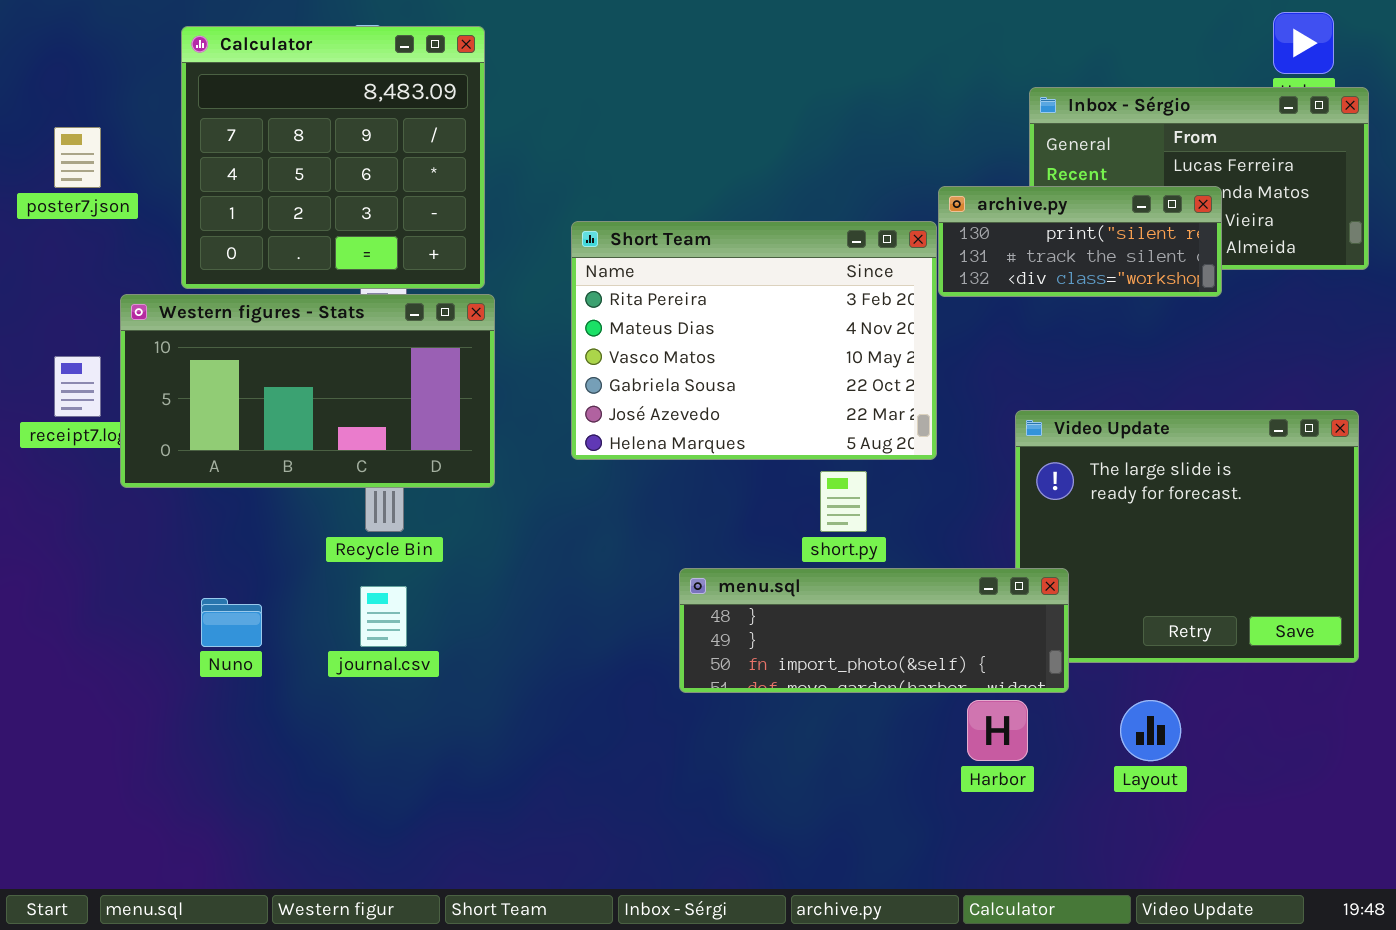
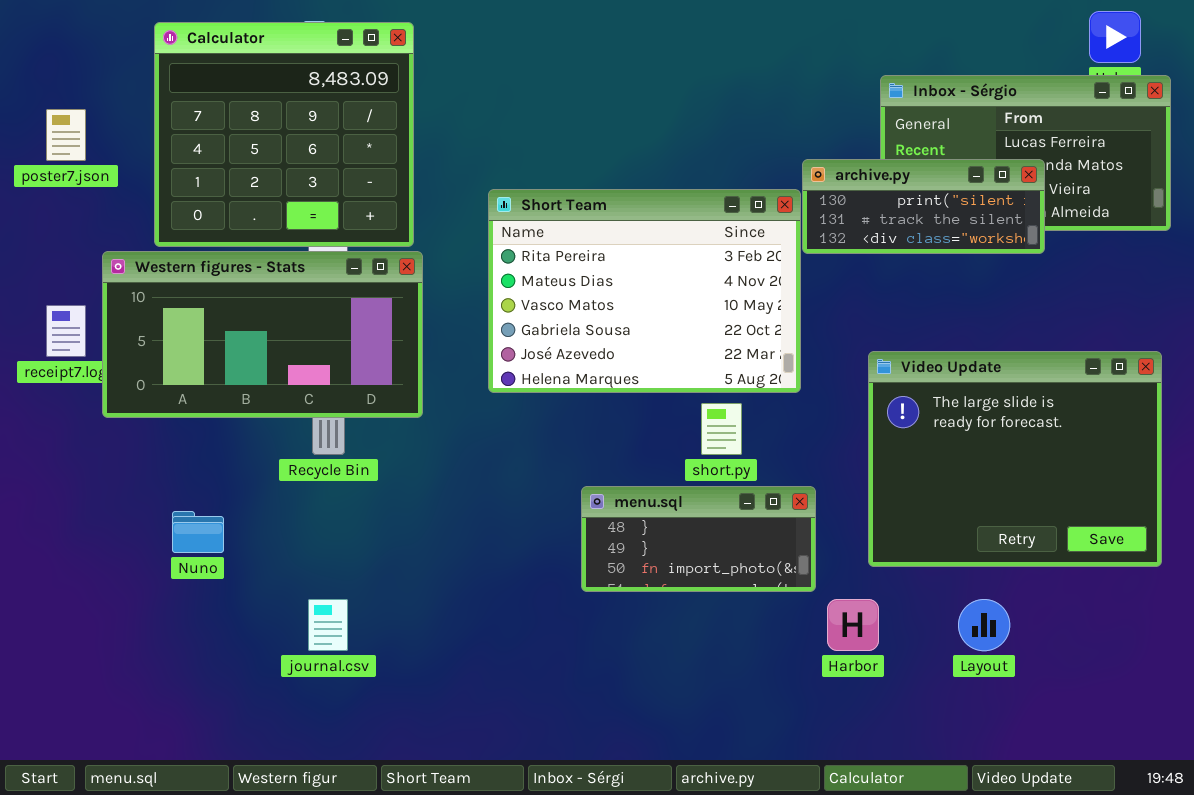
menu.sql: [679,568,1069,693] -> [581,486,816,592], resized
journal.csv: [360,586,407,647] -> [308,599,348,651], moved

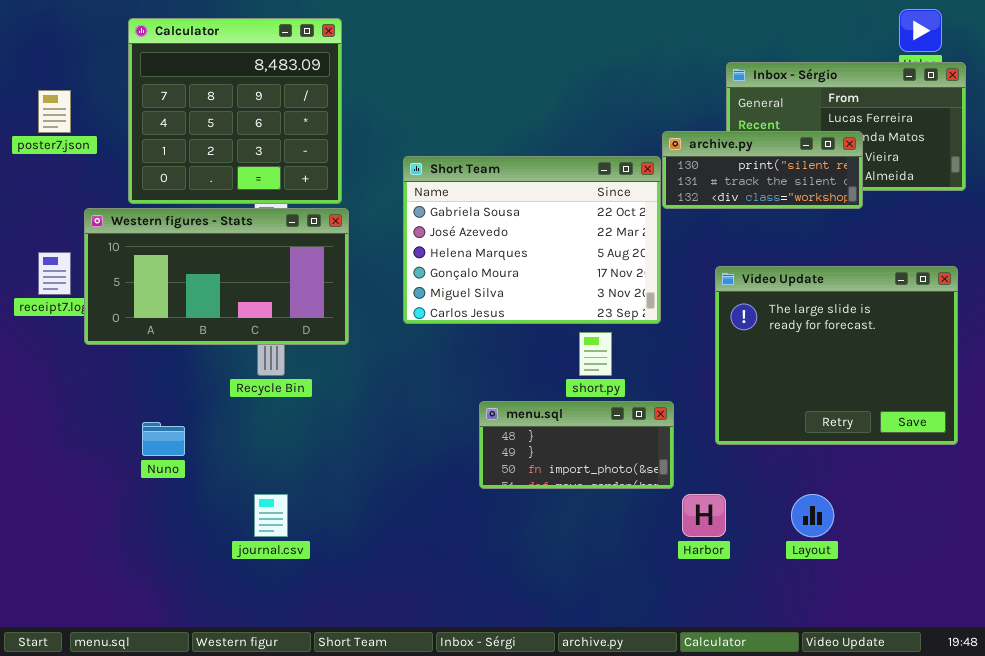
Short Team: [488,189,801,393] -> [403,156,661,324], scrolled down 3 rows
Video Update: [868,351,1162,567] -> [715,266,958,445], moved

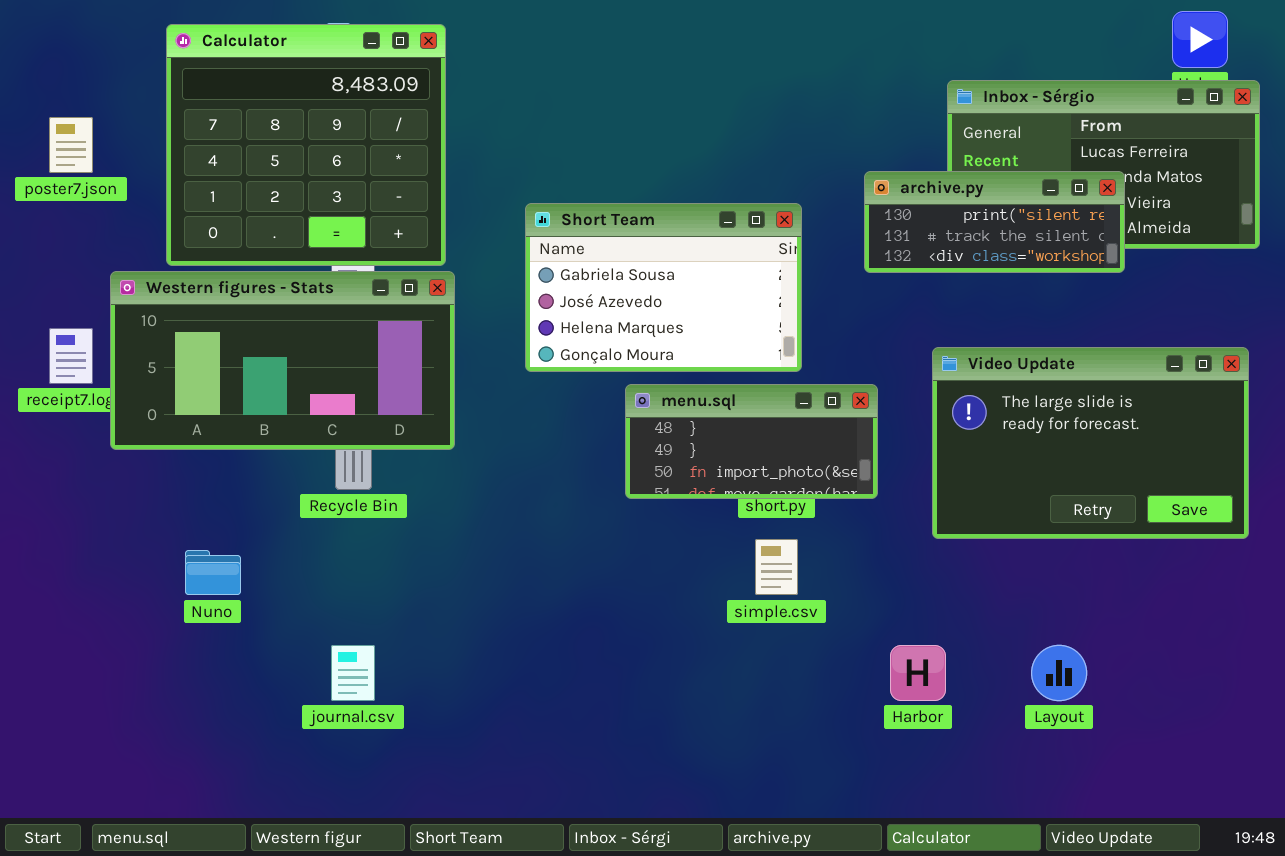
Short Team: [403,156,661,324] -> [525,203,802,372], resized
Video Update: [715,266,958,445] -> [932,347,1249,539], resized
menu.sql: [479,401,674,489] -> [625,384,878,499], moved

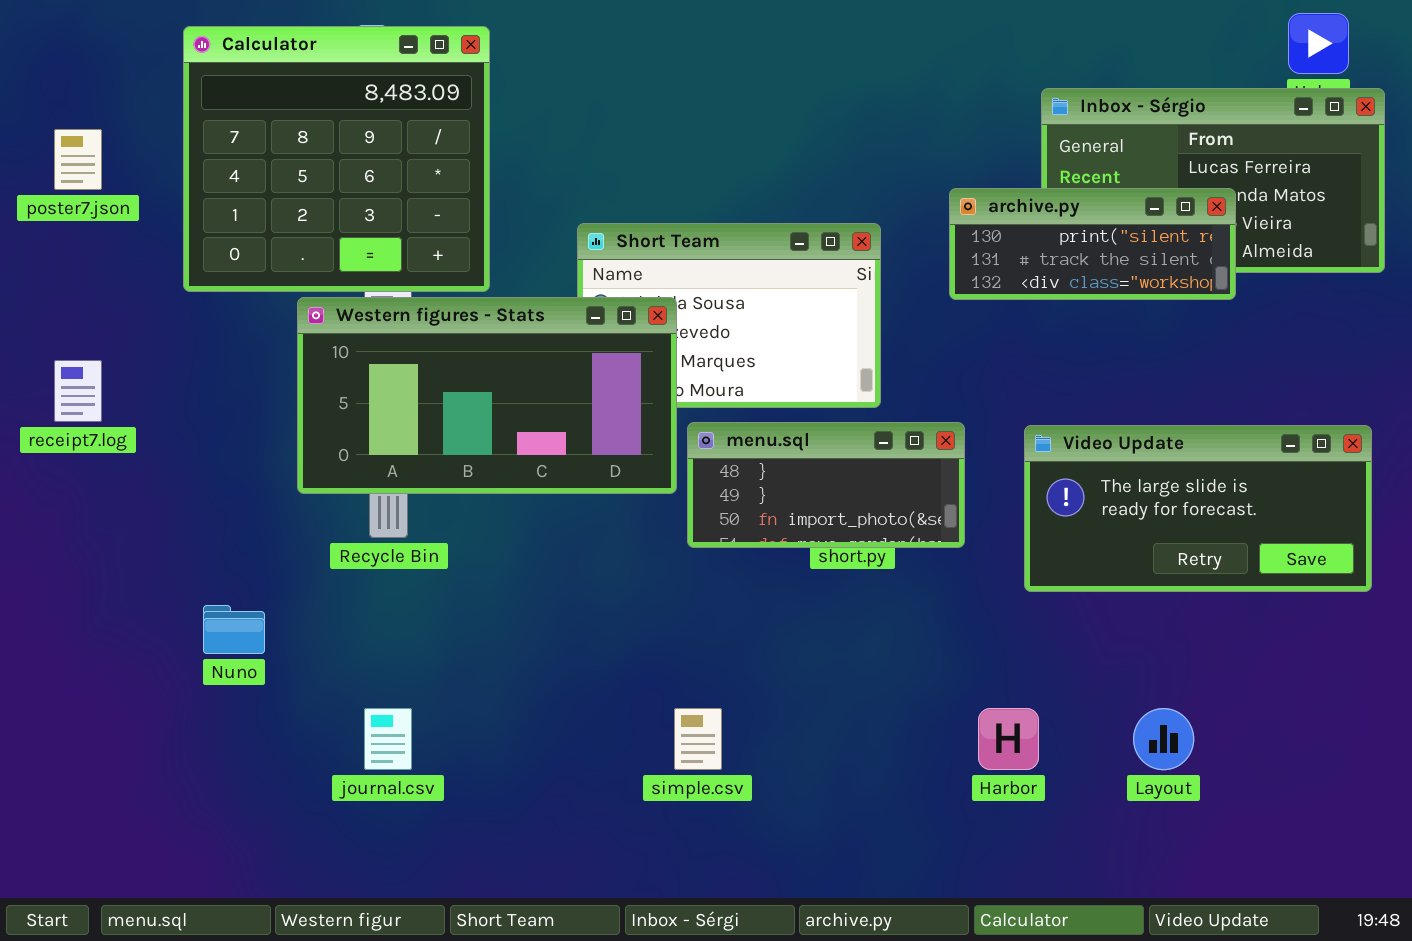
Western figures - Stats: [110,271,455,450] -> [297,297,677,494], moved
Video Update: [932,347,1249,539] -> [1024,425,1372,592], resized
simple.csv: [755,539,798,595] -> [674,708,722,770], moved

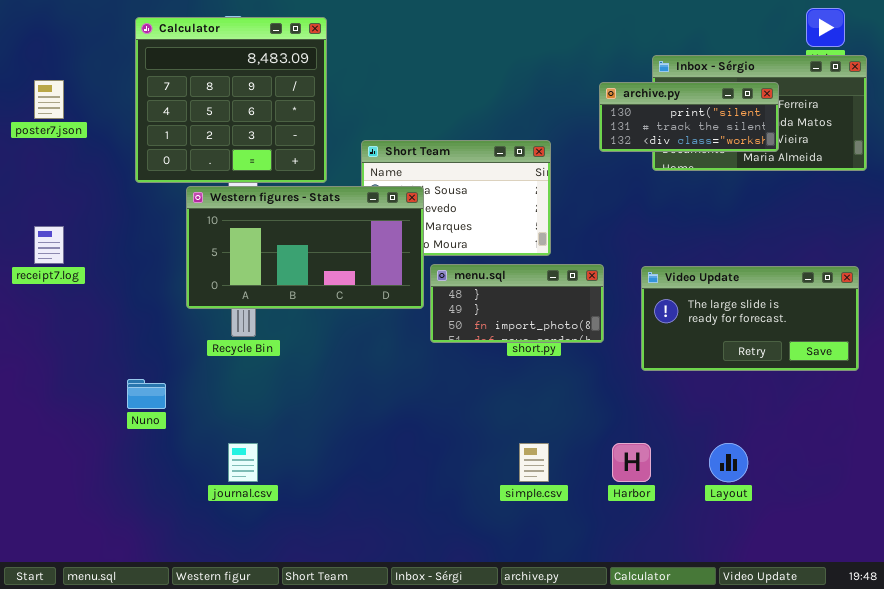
Calculator: [183,26,490,292] -> [135,17,327,183], moved
archive.py: [949,188,1236,300] -> [599,82,779,152], moved
simple.csv: [674,708,722,770] -> [519,443,549,482], moved

